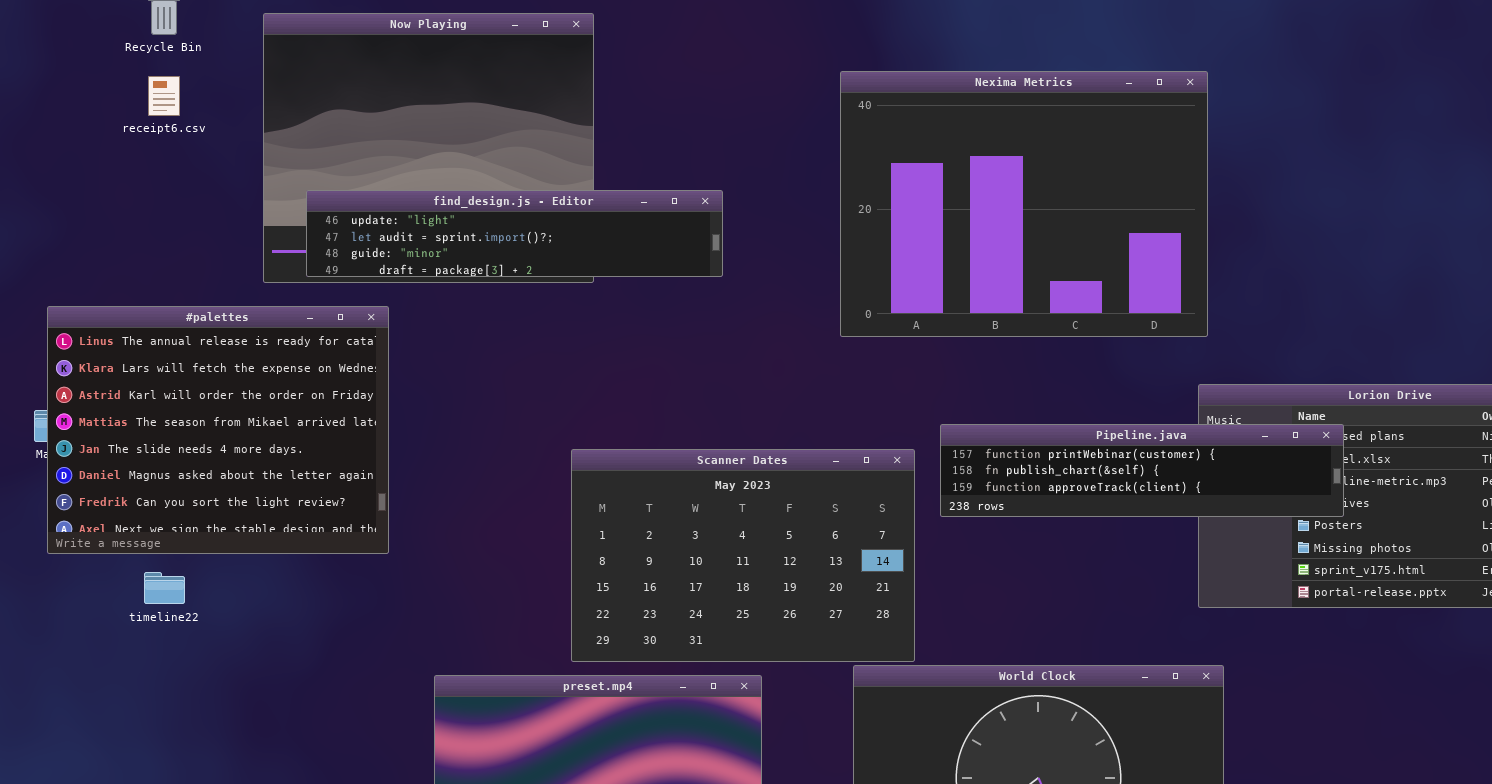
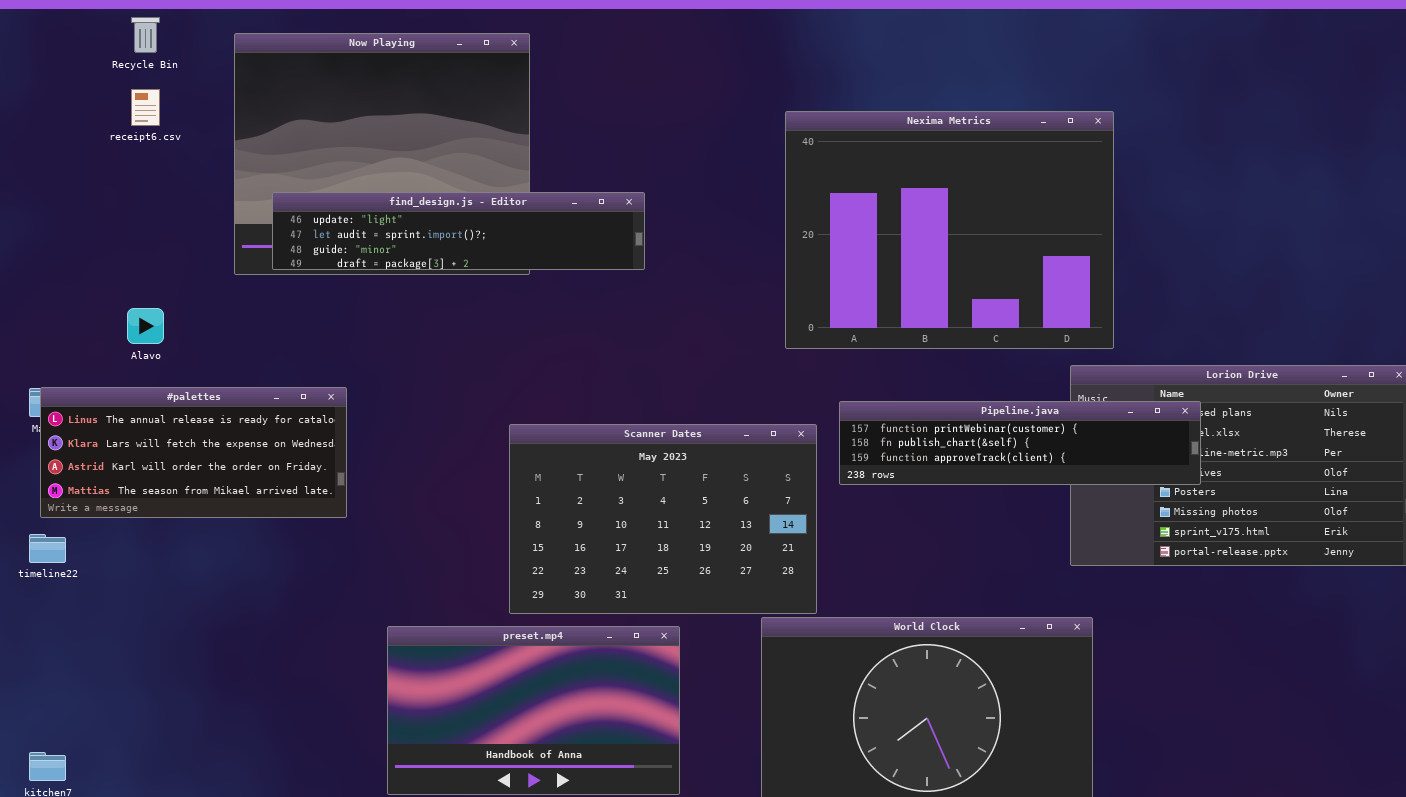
Nexima Metrics: [840,71,1208,337] -> [785,111,1114,349], moved
#palettes: [47,306,389,554] -> [40,387,347,518], resized
timeline22: [144,572,185,604] -> [29,534,66,563], moved

